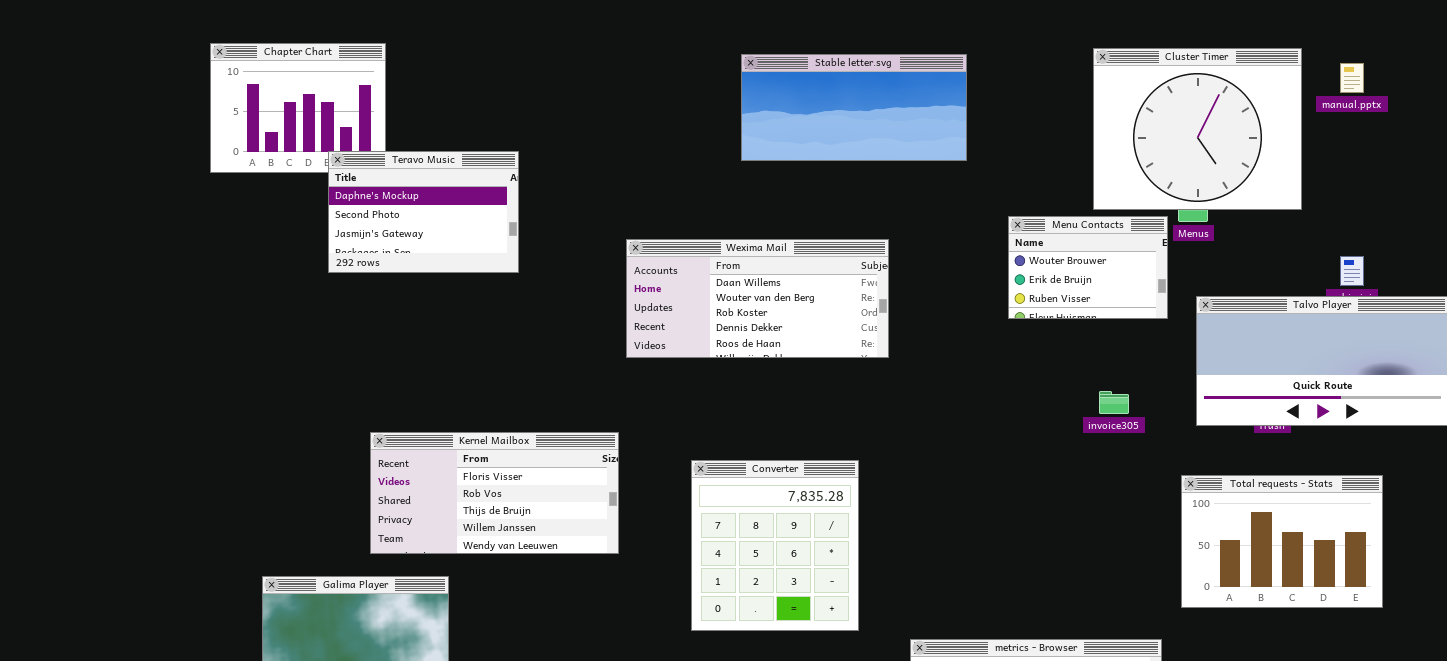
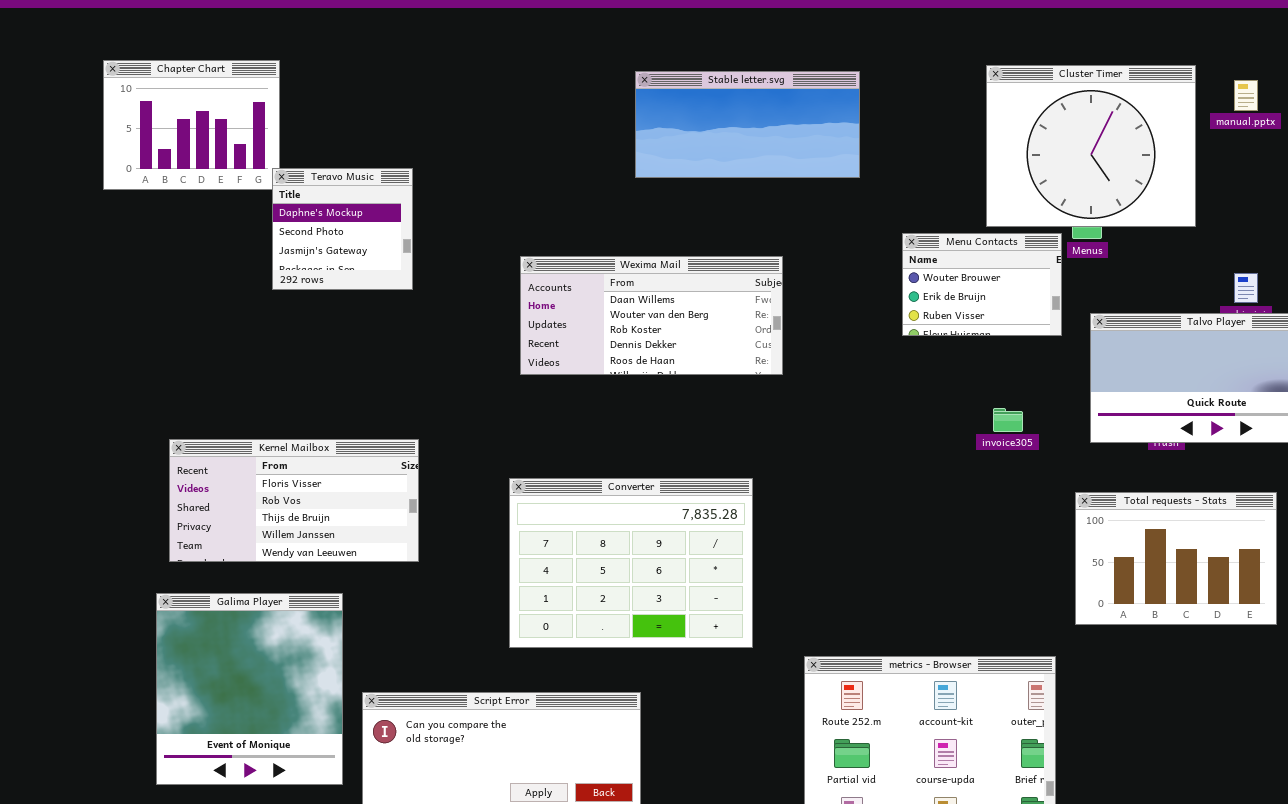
Teravo Music: [328,151,519,273] -> [272,168,413,290], resized
Kernel Mailbox: [370,432,619,554] -> [169,439,419,562], moved
Converter: [691,460,859,631] -> [509,478,753,648], resized

